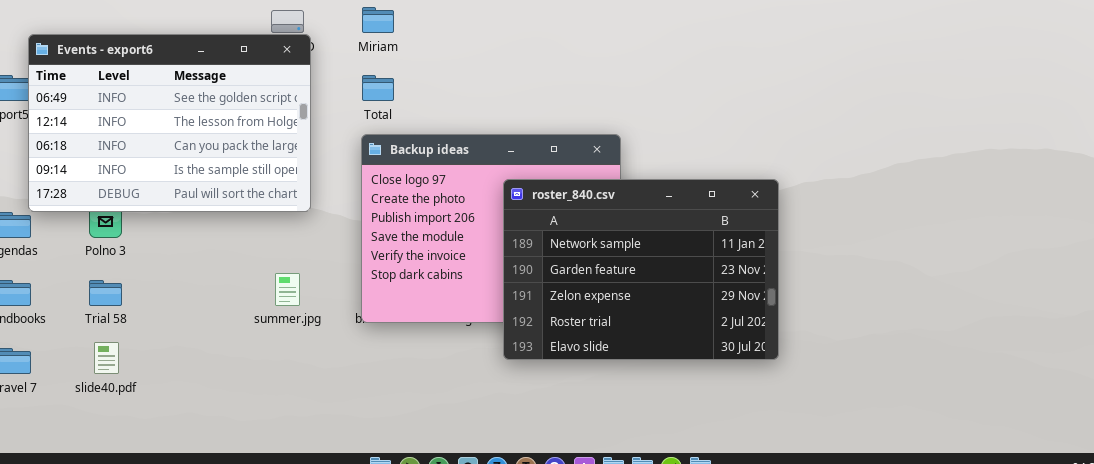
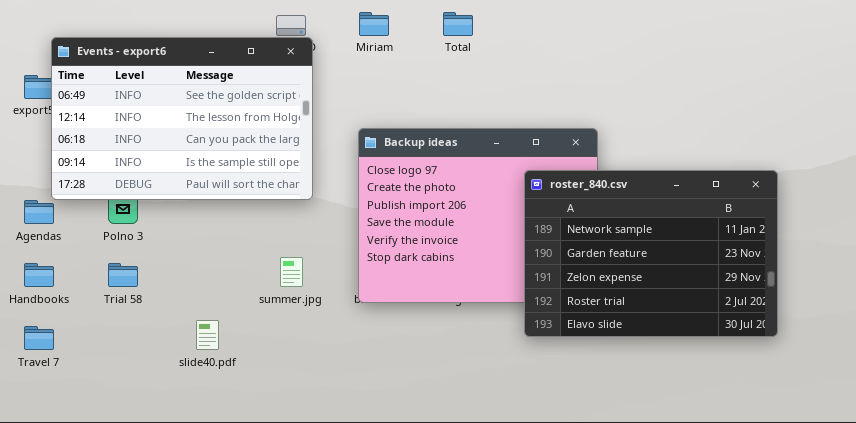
Total: [362,75,394,101] -> [443,12,473,36], moved
roster_840.csv: [503,179,779,360] -> [524,170,778,337], moved
slide40.pdf: [94,342,119,374] -> [196,320,219,350], moved

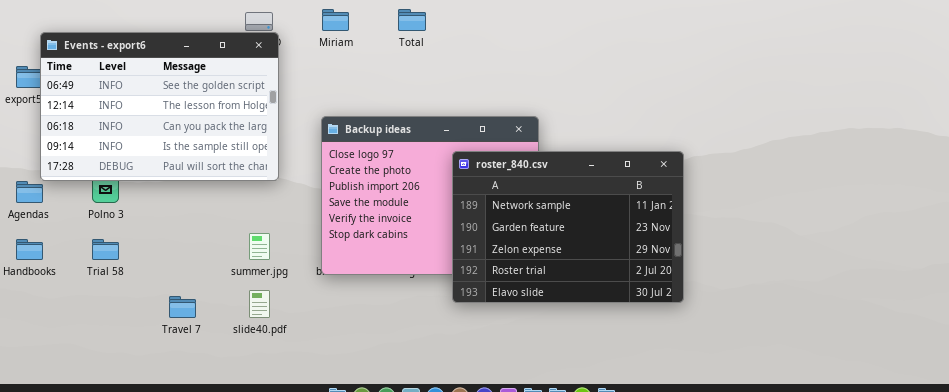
roster_840.csv: [524,170,778,337] -> [452,151,684,303], moved
slide40.pdf: [196,320,219,350] -> [249,290,270,318], moved
Travel 7: [24,326,54,350] -> [169,296,196,318], moved

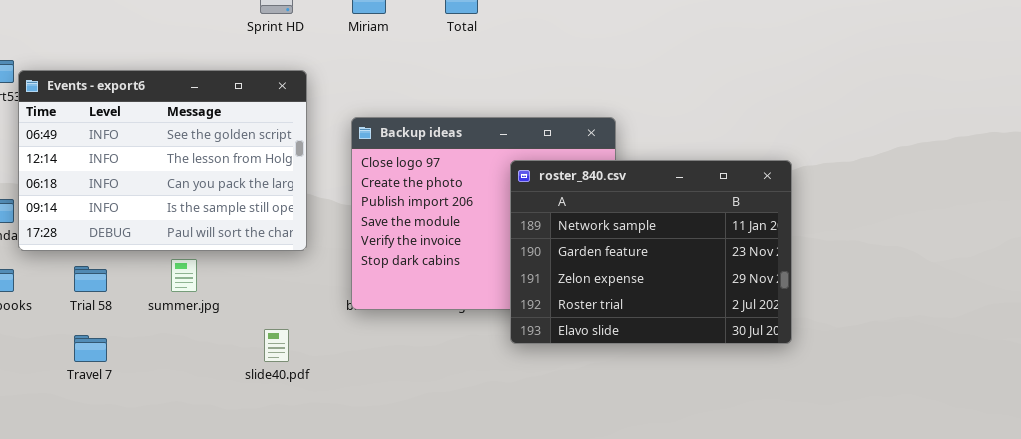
Events - export6: [40,32,279,181] -> [18,70,307,251], moved
summer.jpg: [249,233,270,260] -> [171,259,197,292], moved
Travel 7: [169,296,196,318] -> [74,335,107,362], moved

